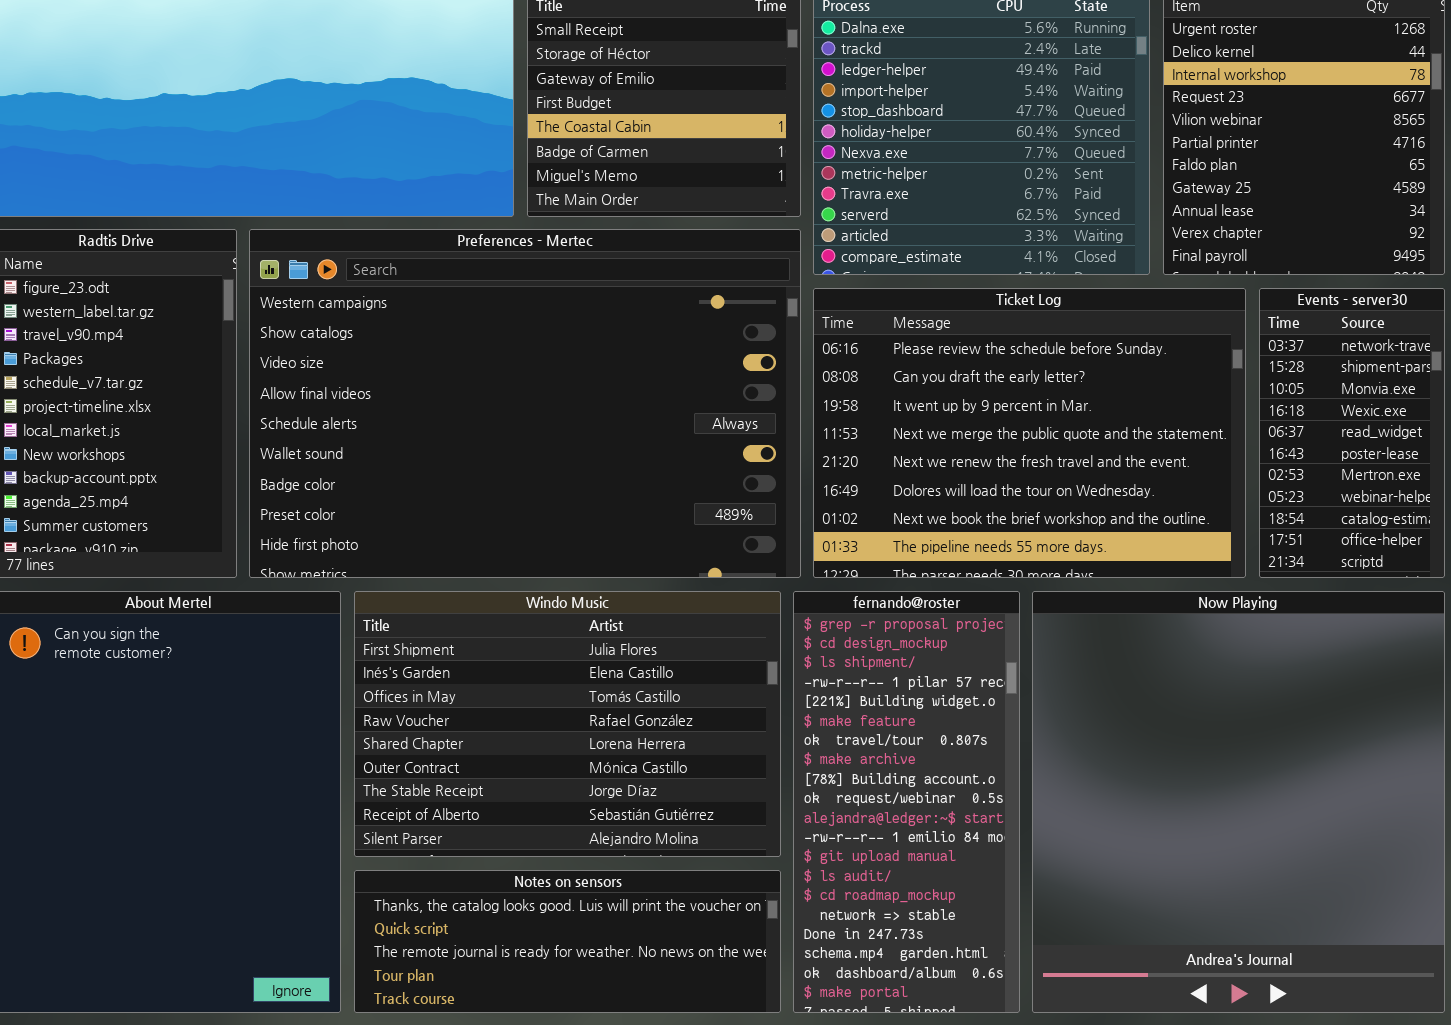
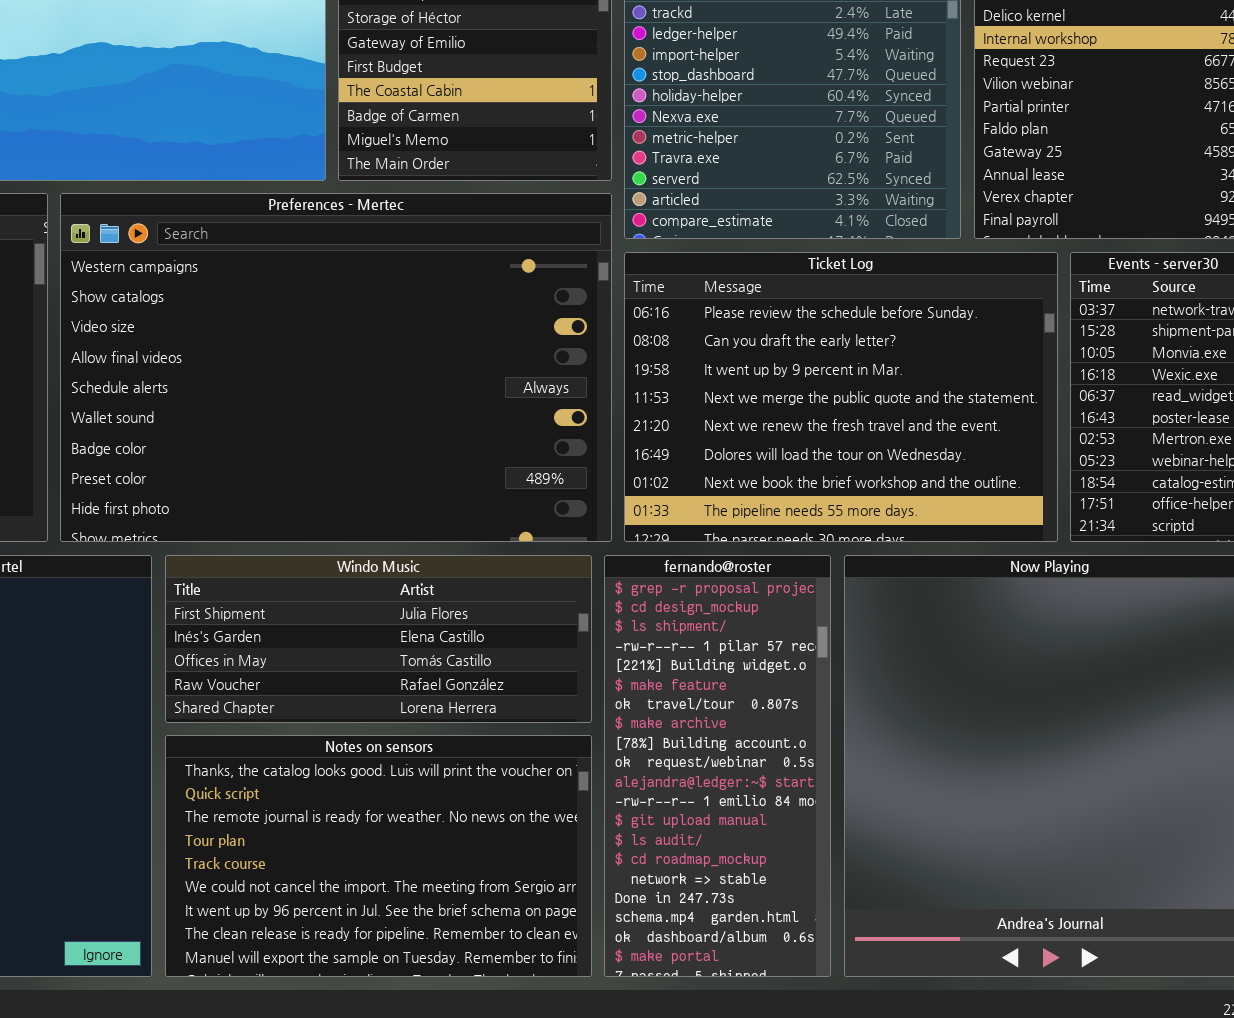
Windo Music: [354,591,781,857] -> [165,555,592,723], resized
Notes on sensors: [354,870,781,1013] -> [165,735,592,977], resized

